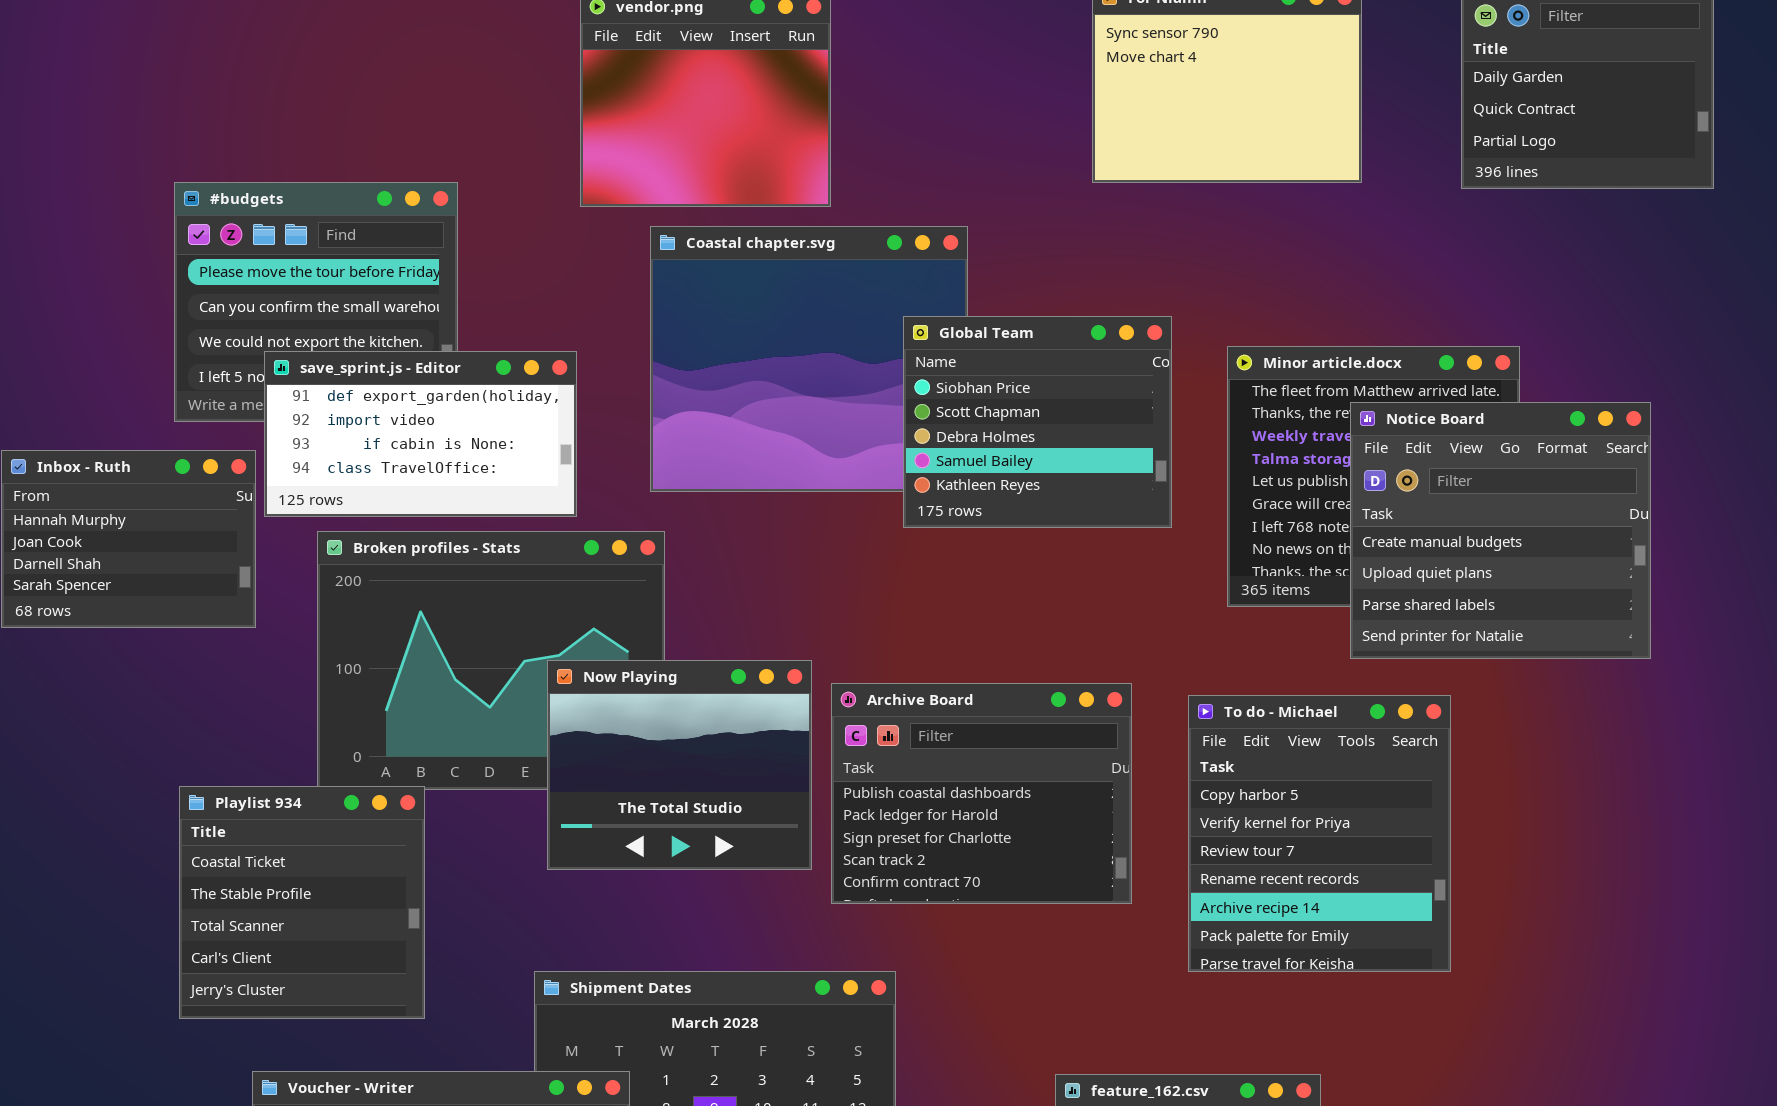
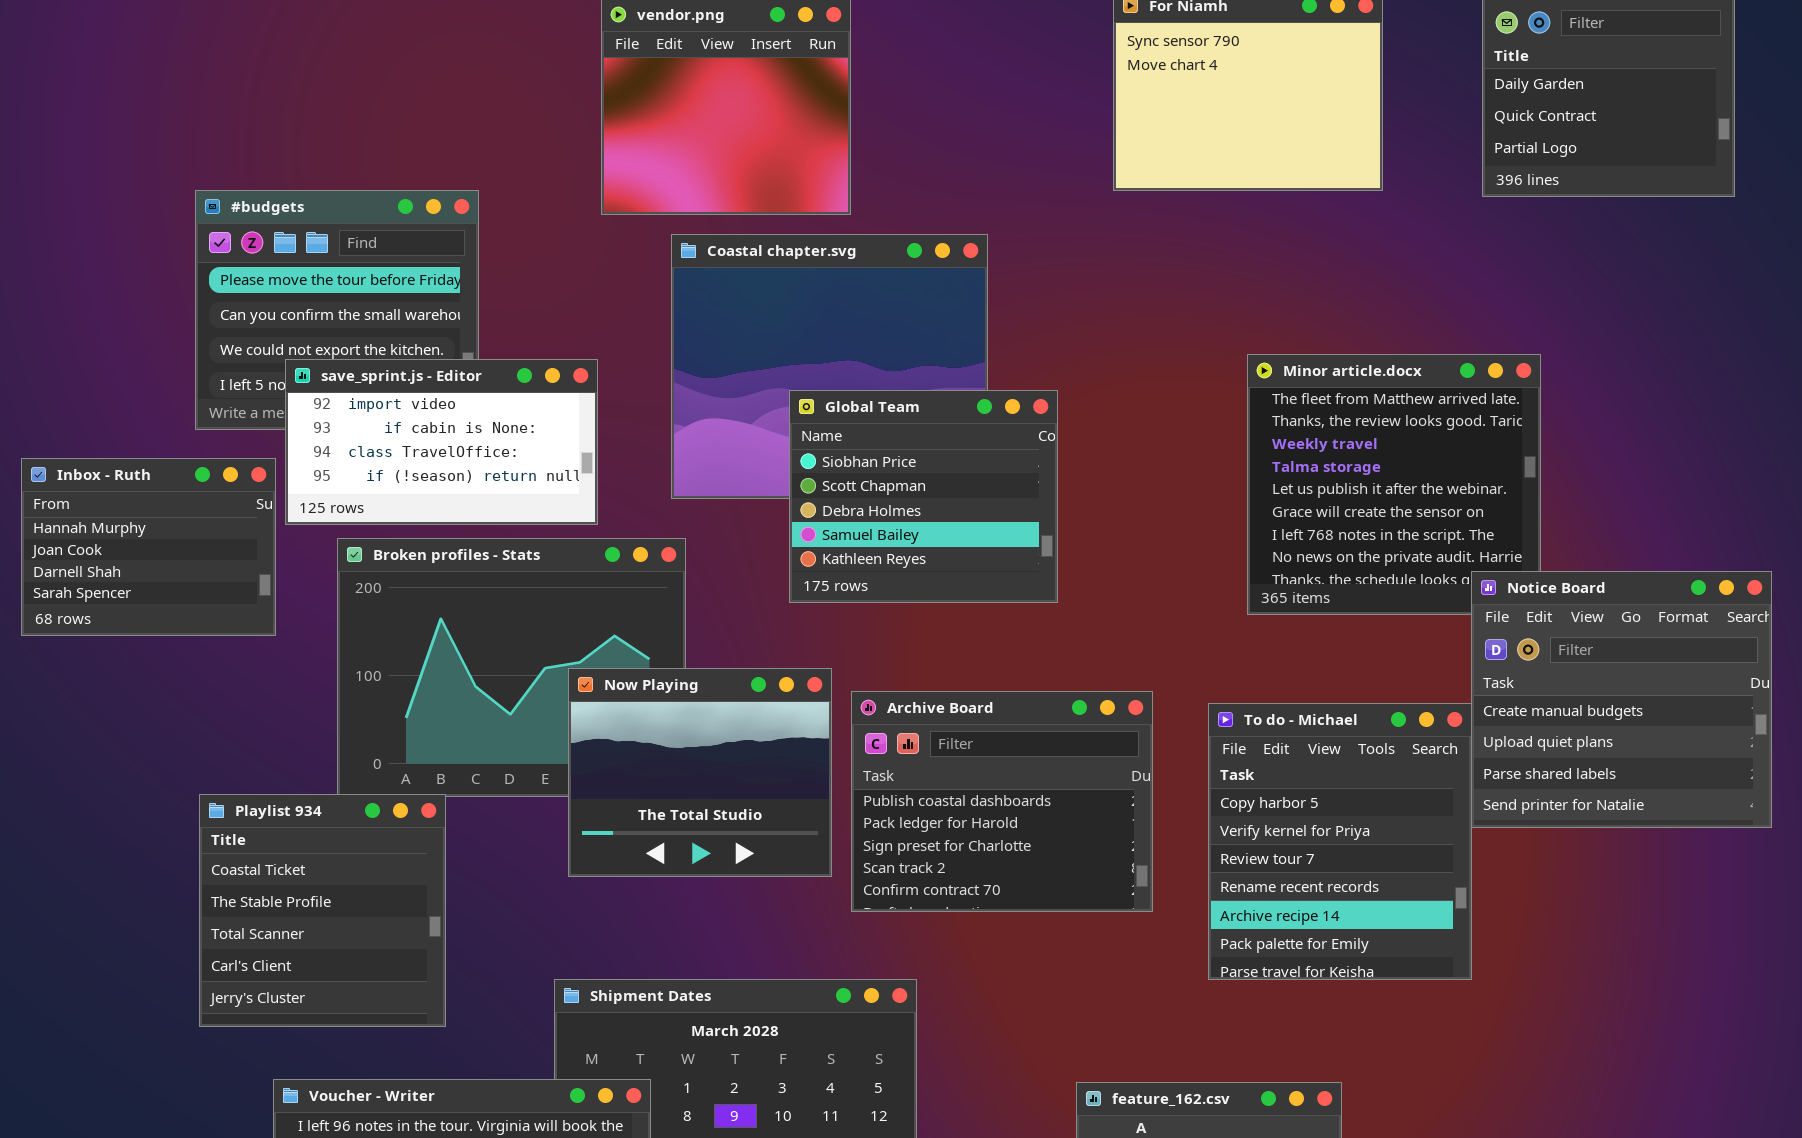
Global Team: [903,316,1172,528] -> [789,390,1058,603], moved
save_sprint.js - Editor: [264,351,577,517] -> [285,359,598,525], scrolled down 1 row
Notice Board: [1350,402,1651,659] -> [1471,571,1772,828], moved

